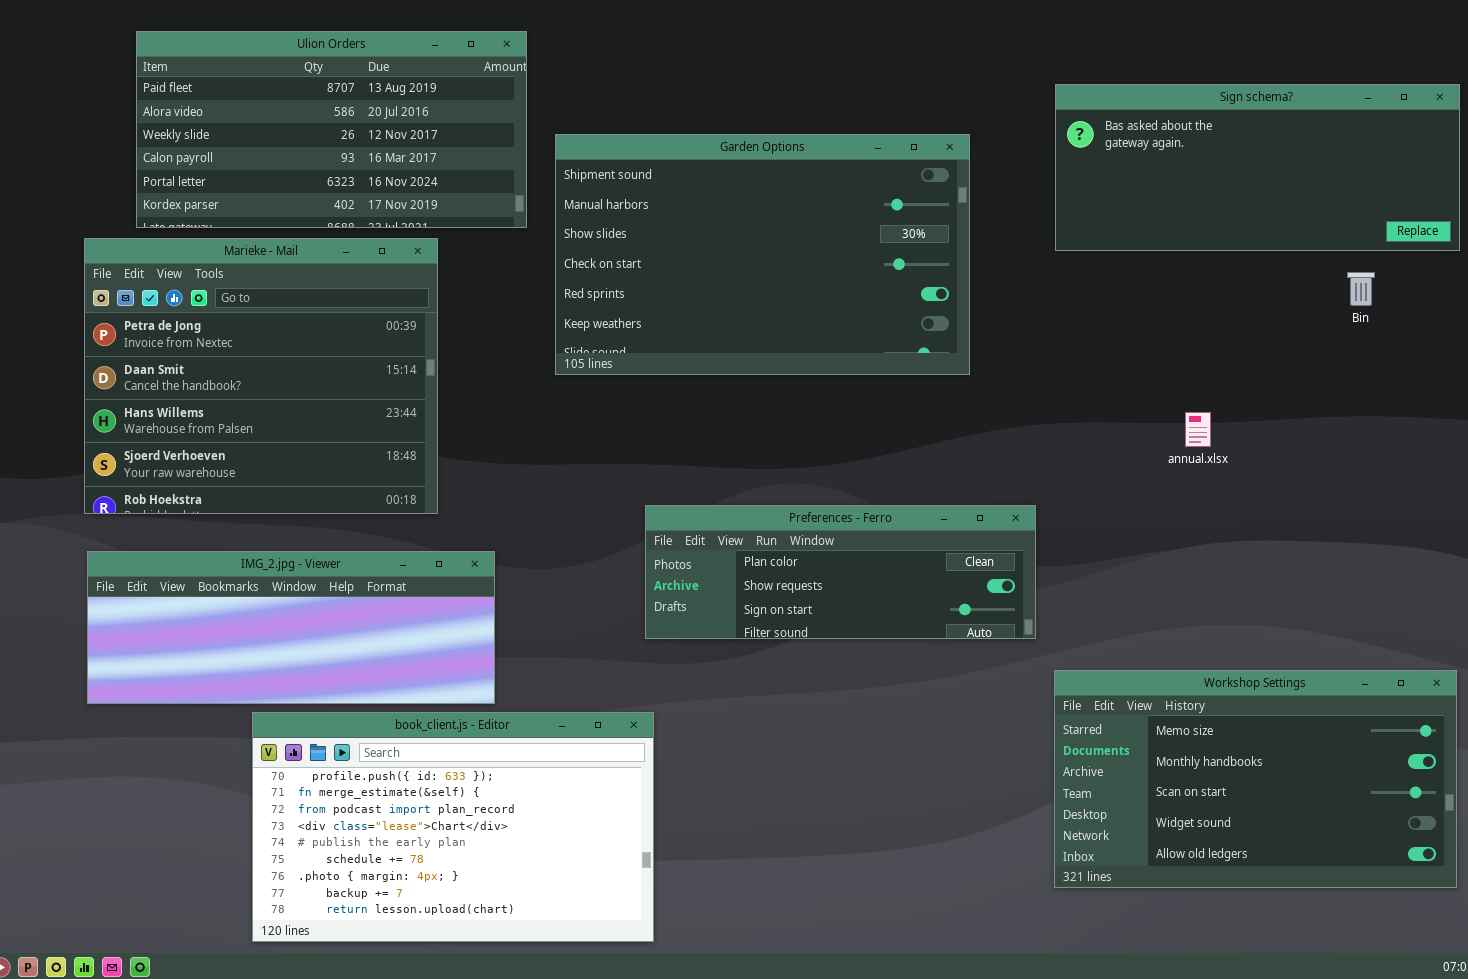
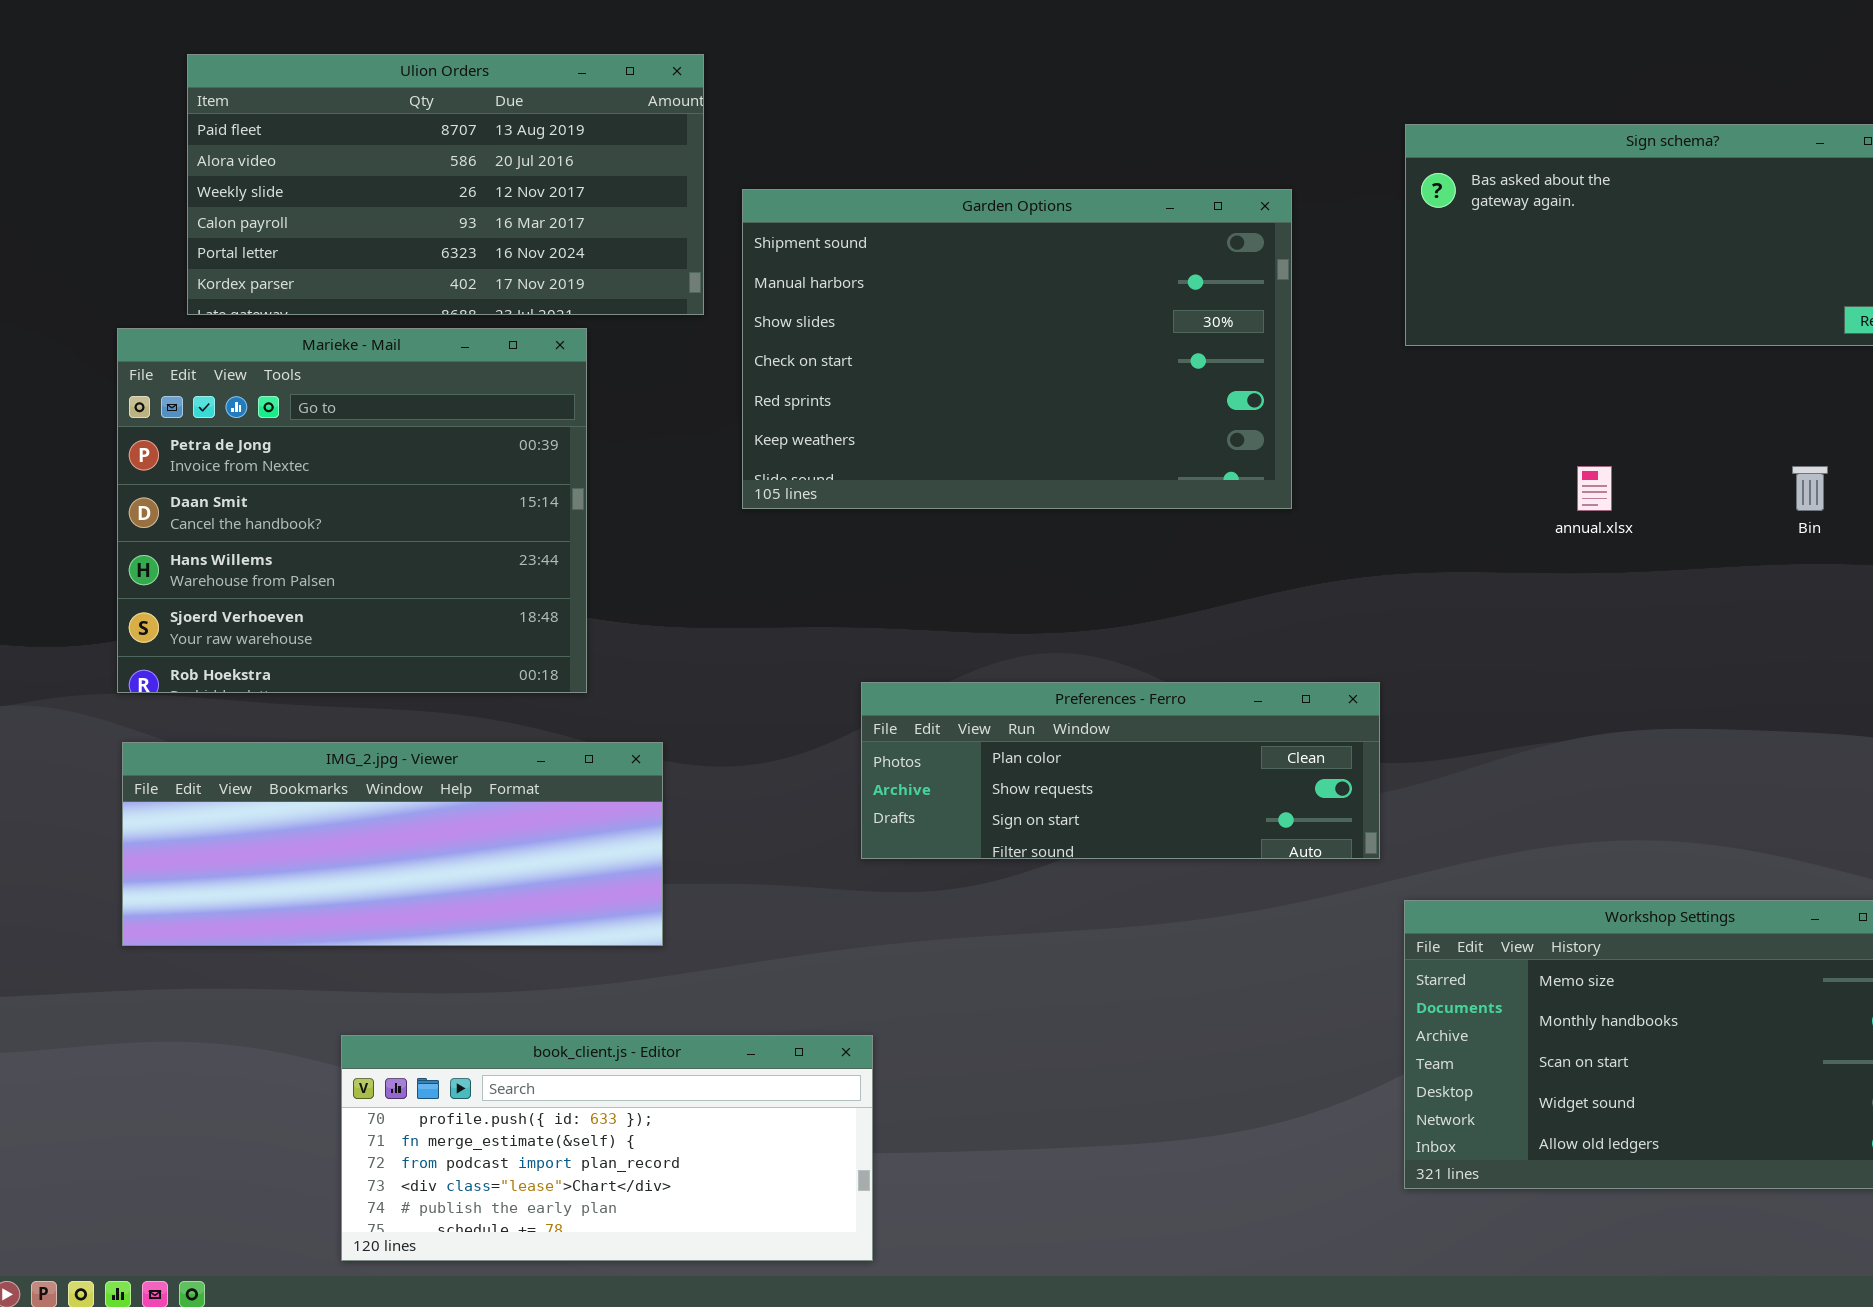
Bin: [1347,272,1375,306] -> [1792,466,1828,511], moved
annual.xlsx: [1185,412,1211,447] -> [1577,466,1612,511], moved
book_client.js - Editor: [252,712,654,942] -> [341,1035,873,1261], resized

